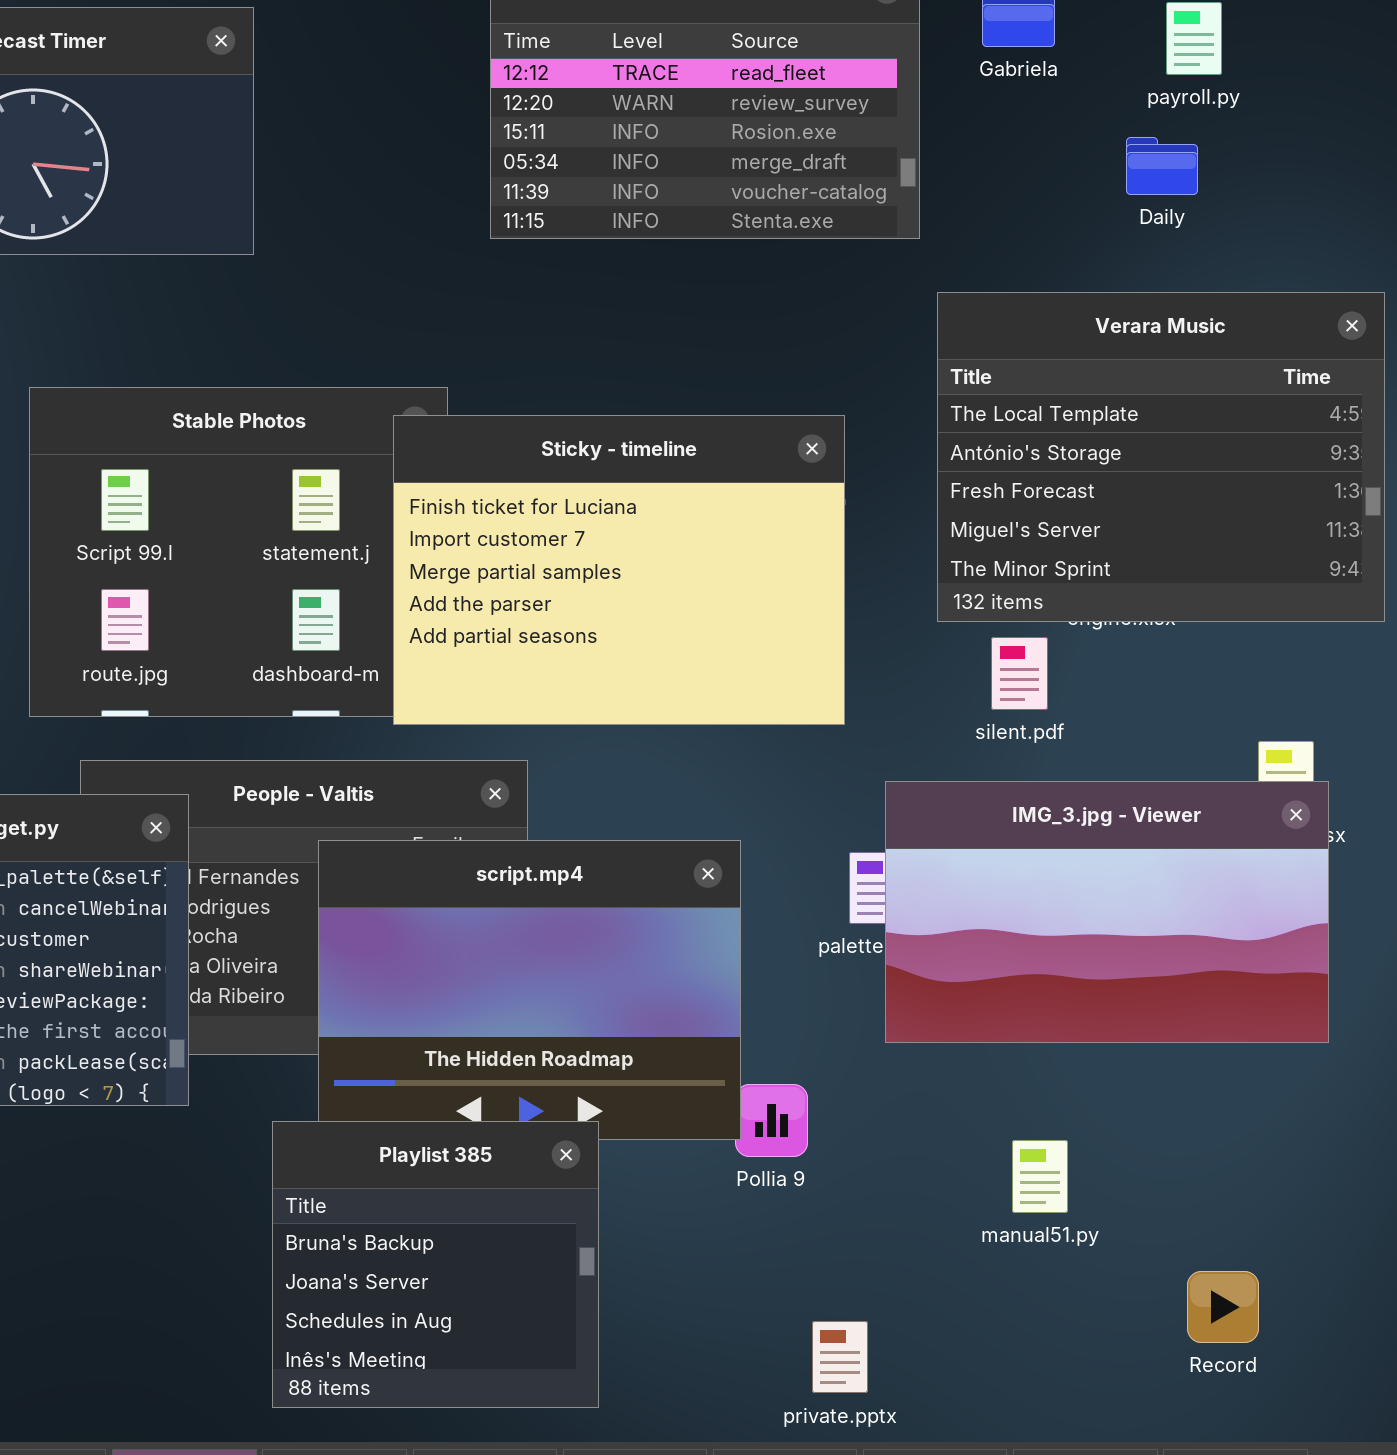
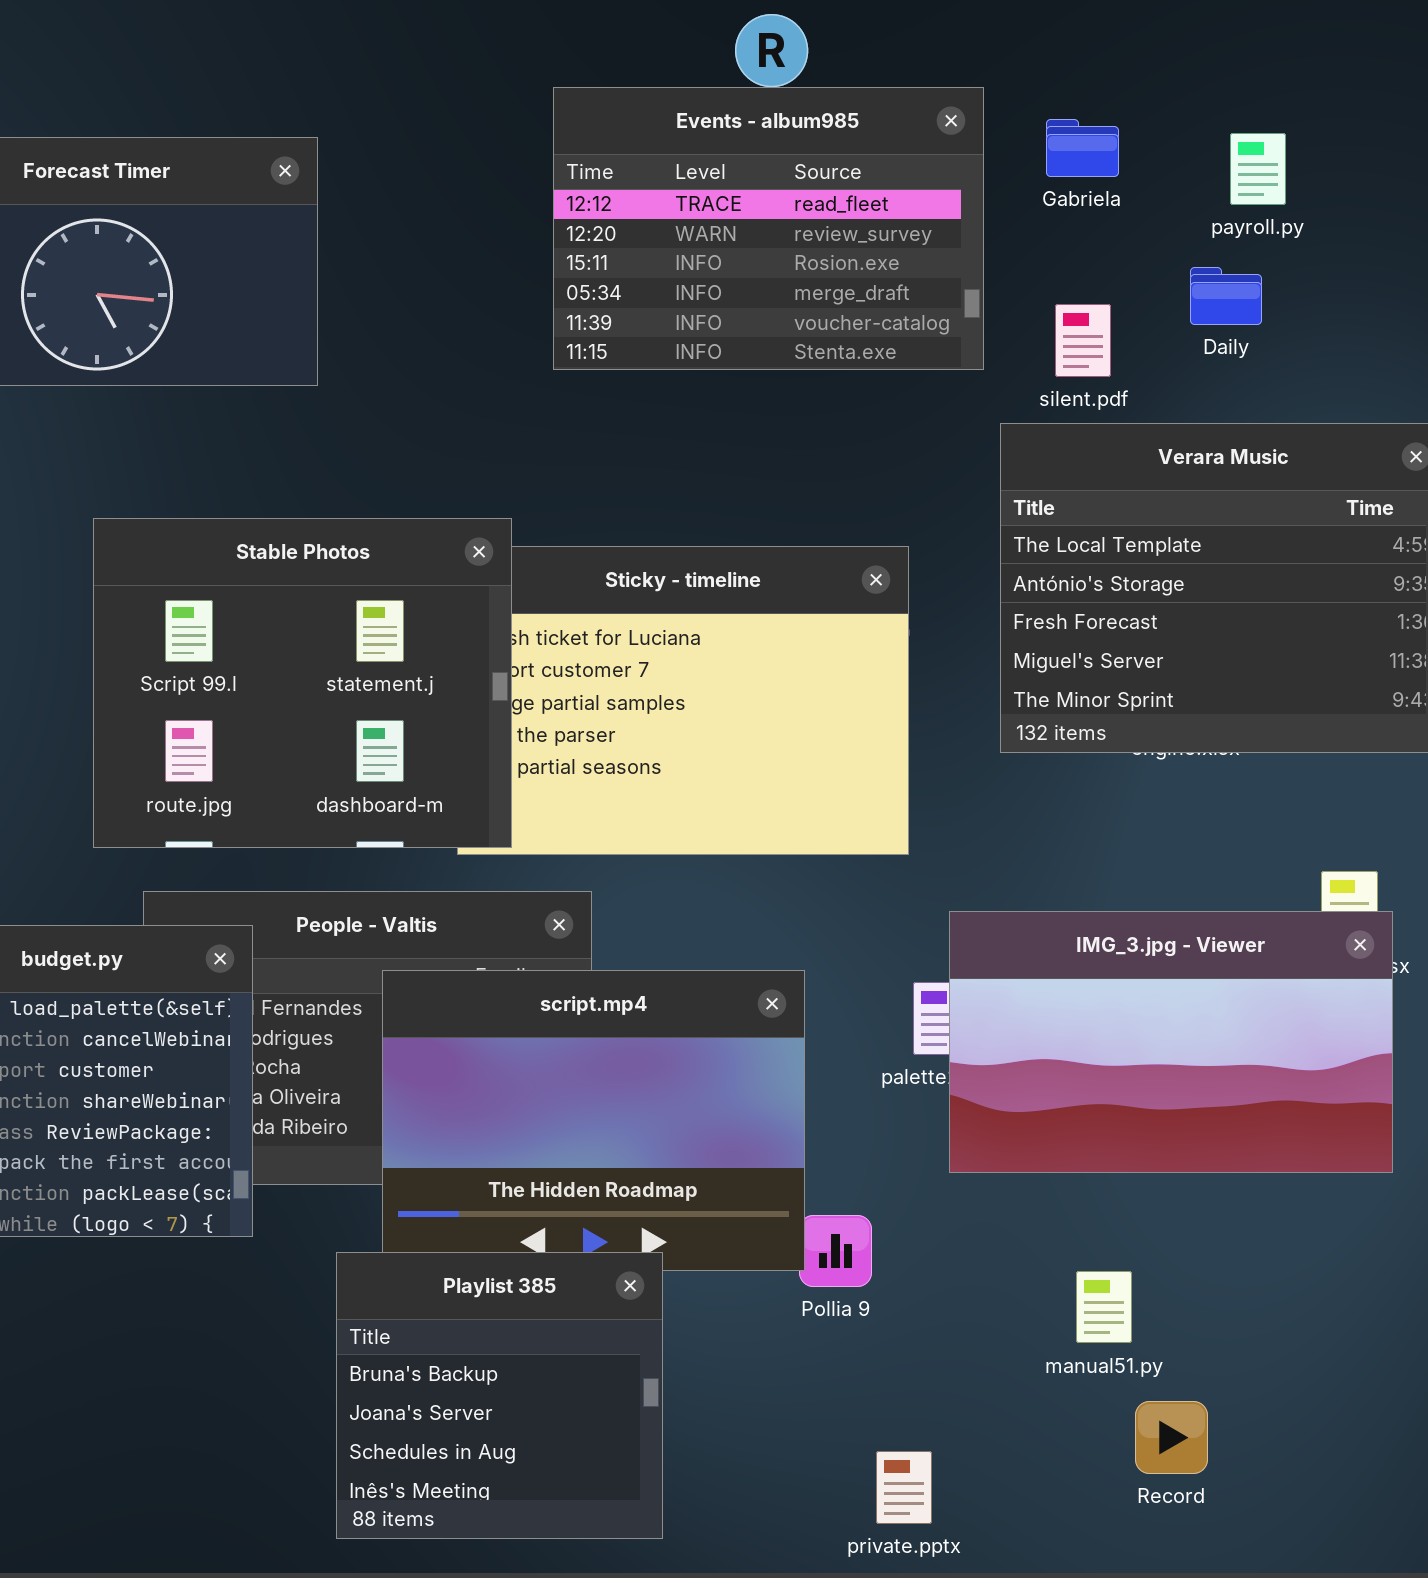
Stable Photos: [29,387,448,717] -> [93,518,512,848], raised
silent.pdf: [991,637,1048,710] -> [1055,304,1111,377], moved
Record: [1187,1271,1259,1343] -> [1135,1401,1208,1474], moved

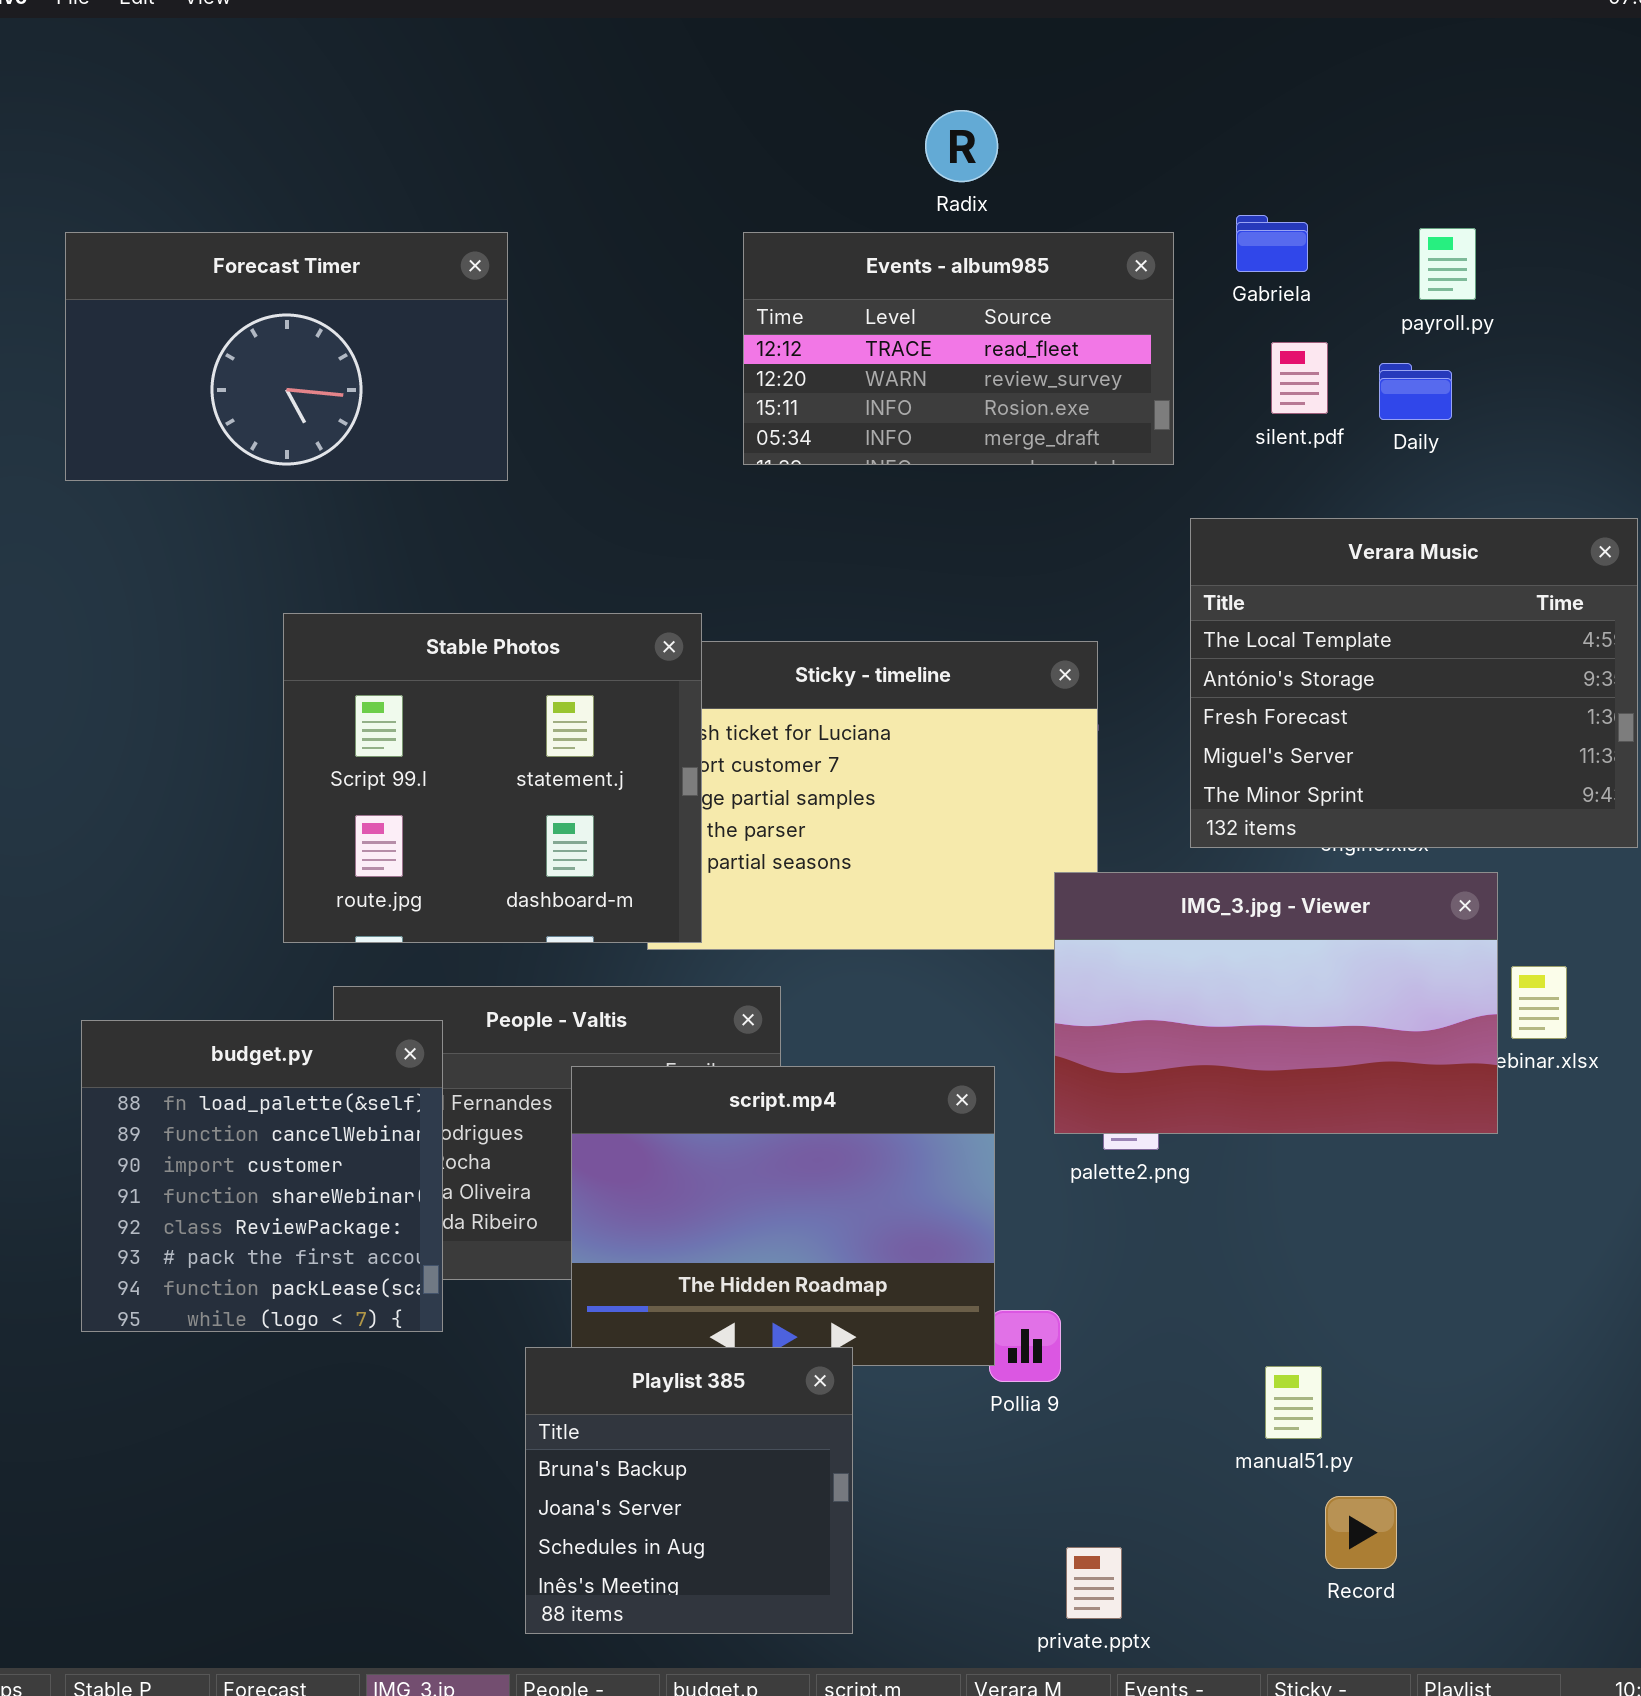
Events - album985: [553,87,984,370] -> [743,232,1174,465], resized
silent.pdf: [1055,304,1111,377] -> [1271,342,1328,414], moved
IMG_3.jpg - Viewer: [949,911,1393,1173] -> [1054,872,1498,1134], moved

